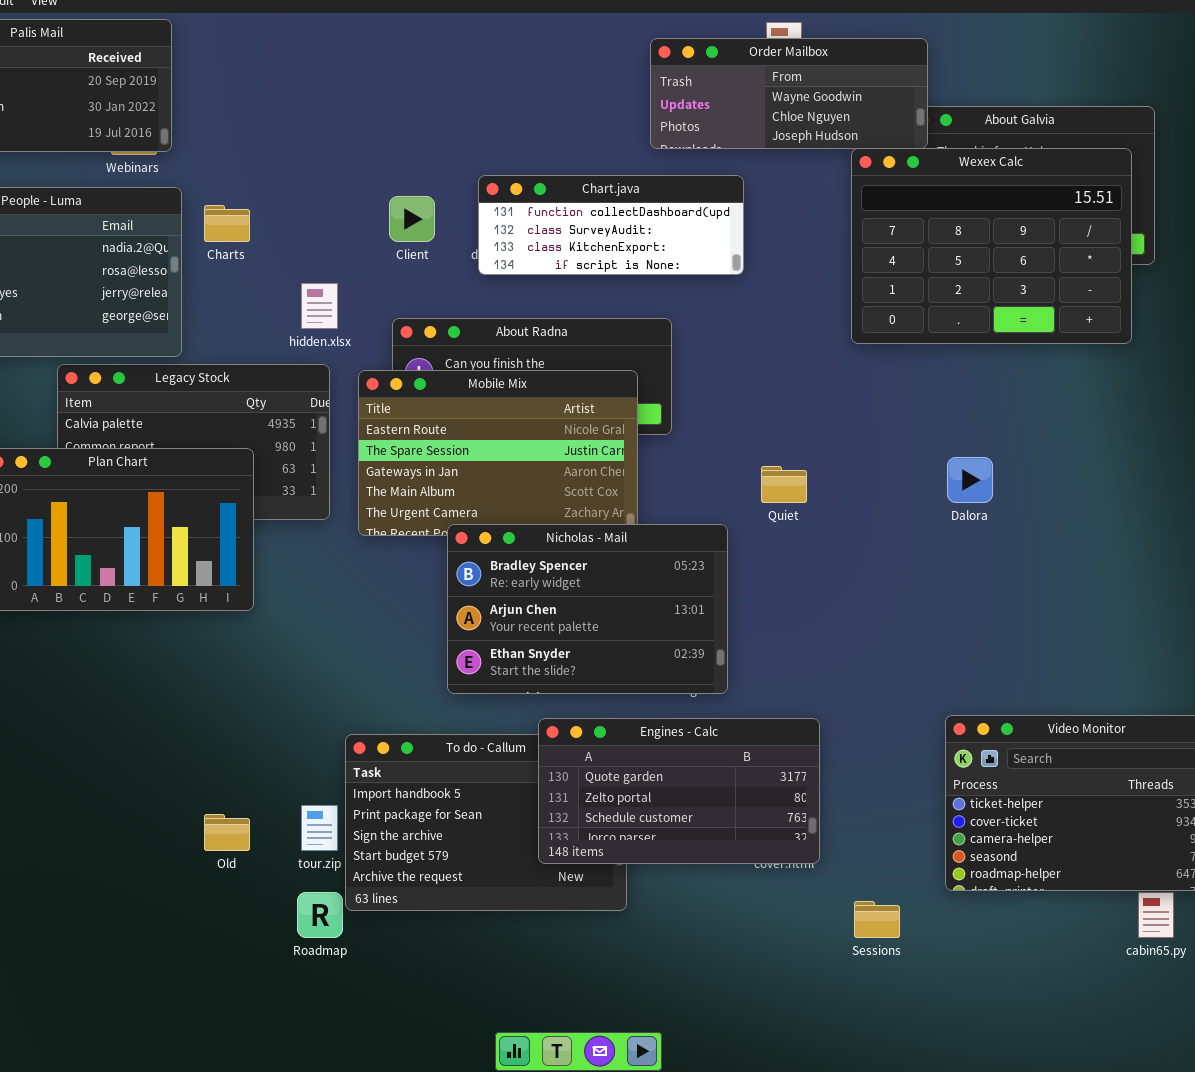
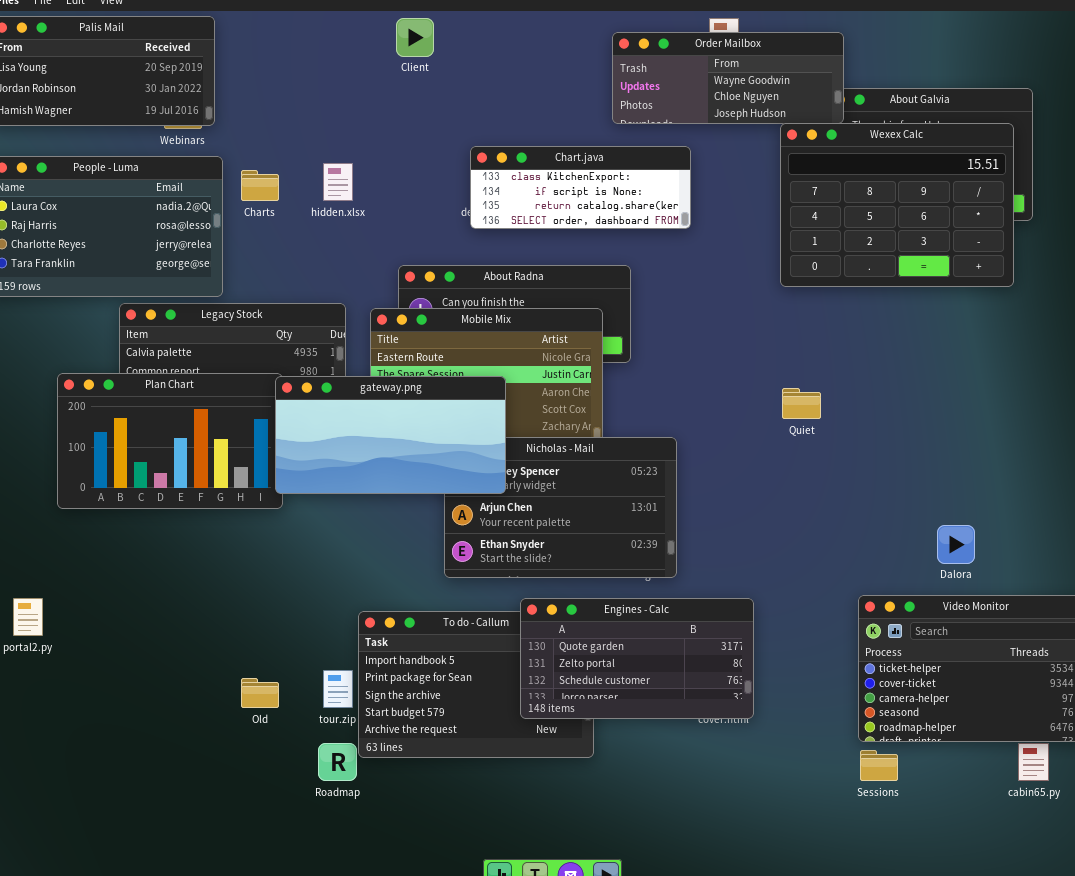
Chart.java: [478,175,744,275] -> [470,146,691,229], scrolled down 2 rows
Client: [389,196,435,242] -> [396,18,434,57], moved
hidden.xlsx: [301,283,338,329] -> [323,163,353,201], moved
gateway.png: none -> [275,376,506,494], opened
Dalora: [947,457,993,503] -> [937,525,975,564], moved
Quiet: [761,466,807,503] -> [782,388,821,419], moved
Sessions: [854,901,900,938] -> [860,750,898,781], moved

